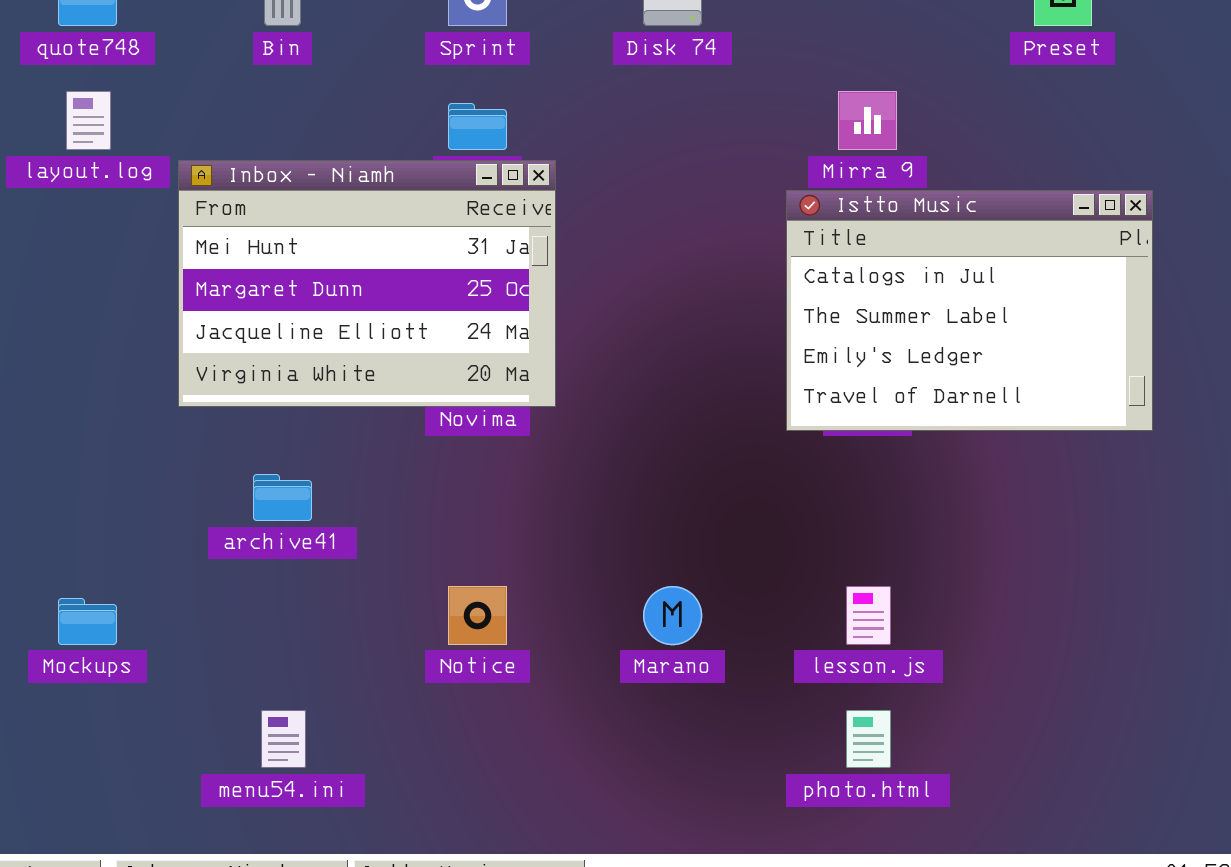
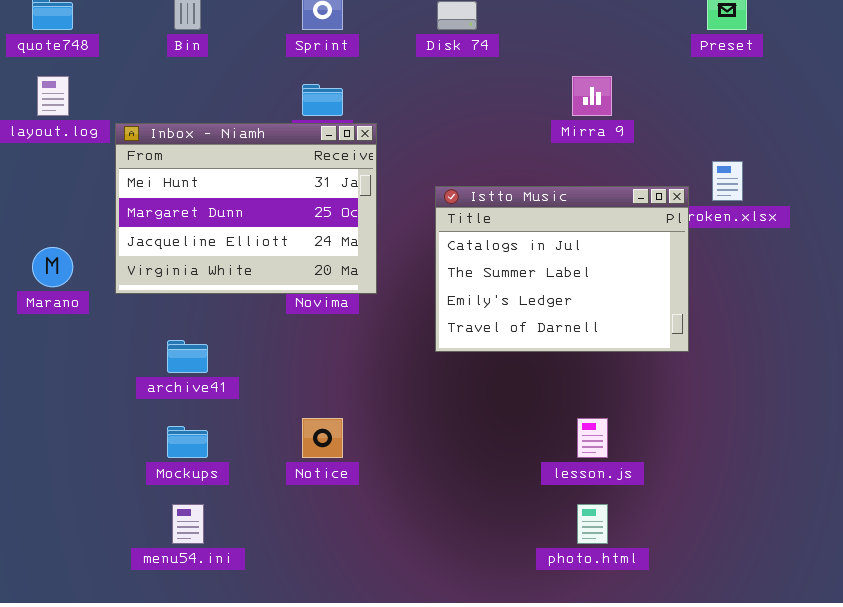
Istto Music: [786,190,1153,431] -> [435,186,689,352], moved
Marano: [643,586,702,645] -> [32,247,73,287], moved
Mockups: [58,598,117,645] -> [167,426,208,458], moved

